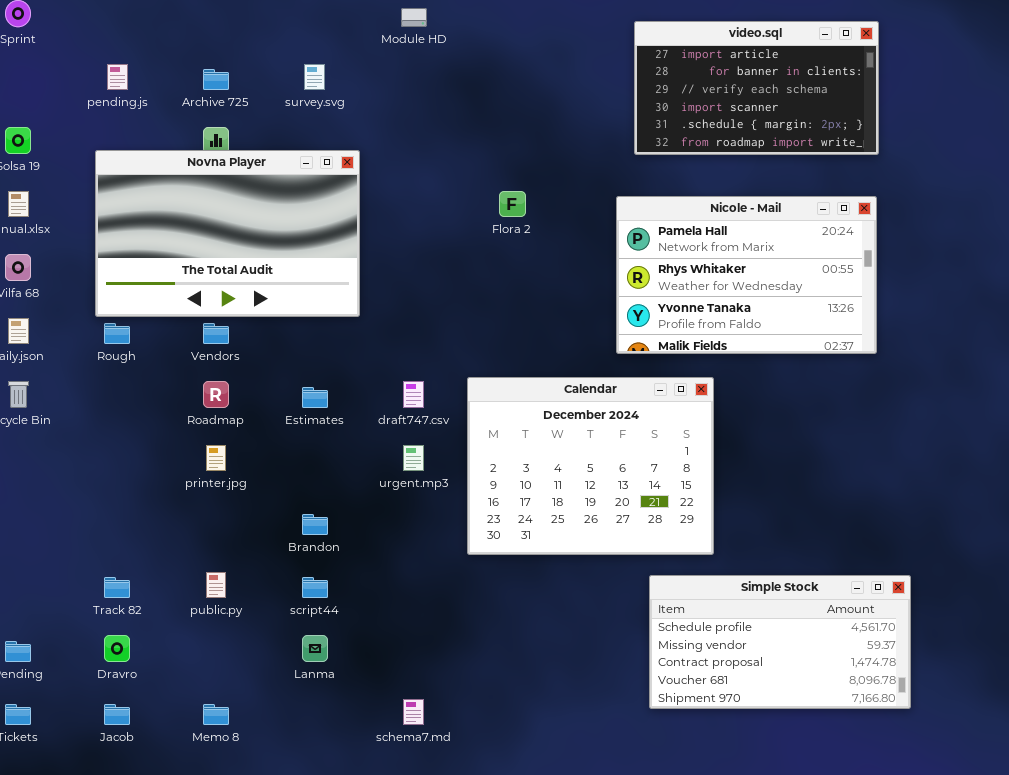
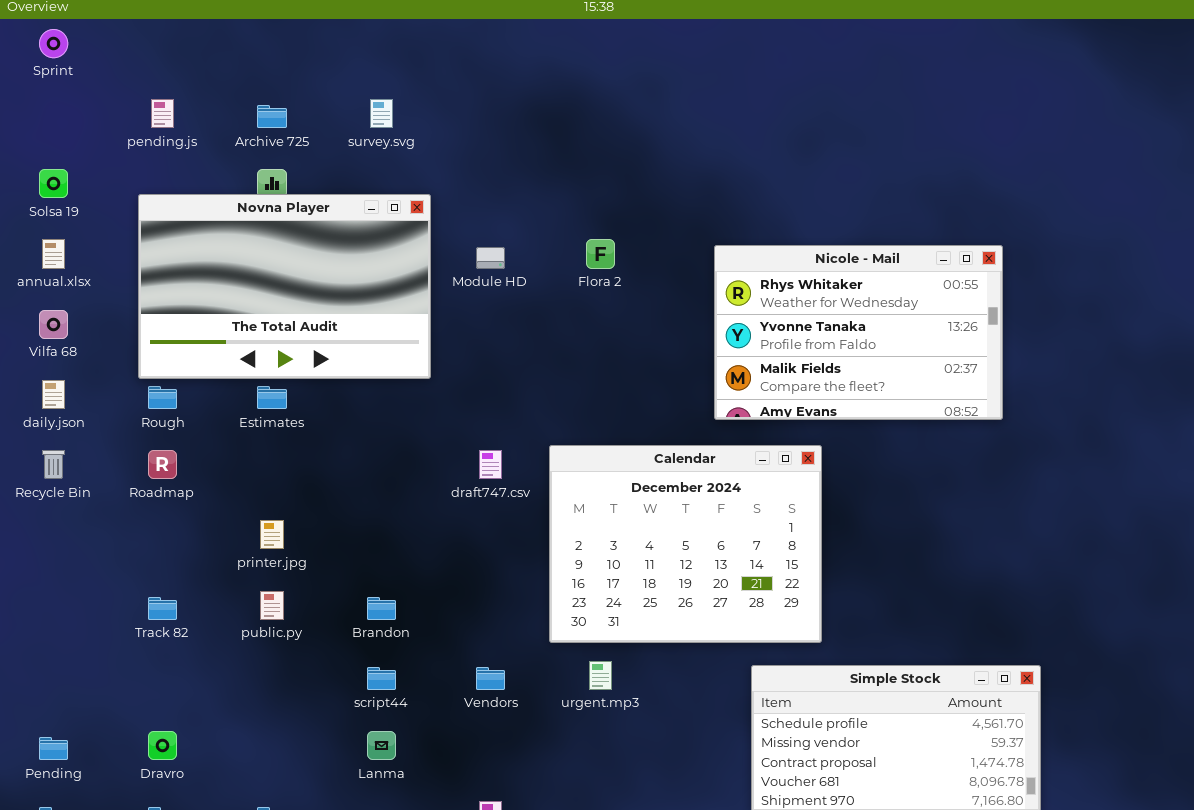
Module HD: [401,8,427,27] -> [476,247,505,269], moved
video.sql: [634,21,879,155] -> none, closed
Nicole - Mail: [616,196,877,354] -> [714,245,1003,420], scrolled down 1 row
Vendors: [203,323,229,344] -> [476,667,505,690], moved
Roadmap: [203,381,229,408] -> [148,450,177,479], moved
Estimates: [302,387,328,408] -> [257,386,287,409], moved
urgent.mp3: [403,445,424,471] -> [589,661,612,690], moved
public.py: [206,572,226,598] -> [260,591,284,620], moved
Track 82: [104,577,130,598] -> [148,597,177,620], moved

